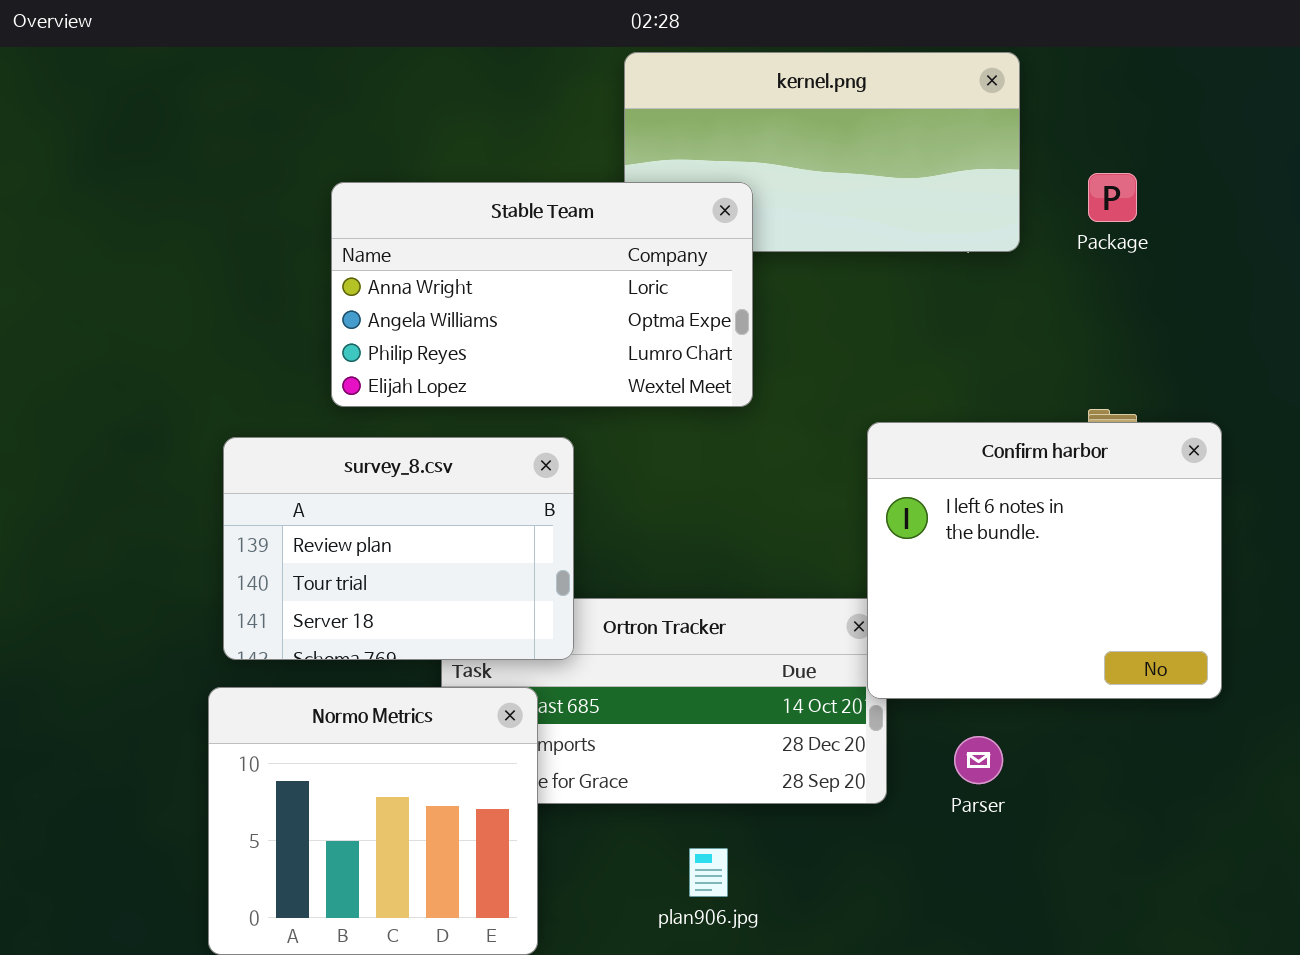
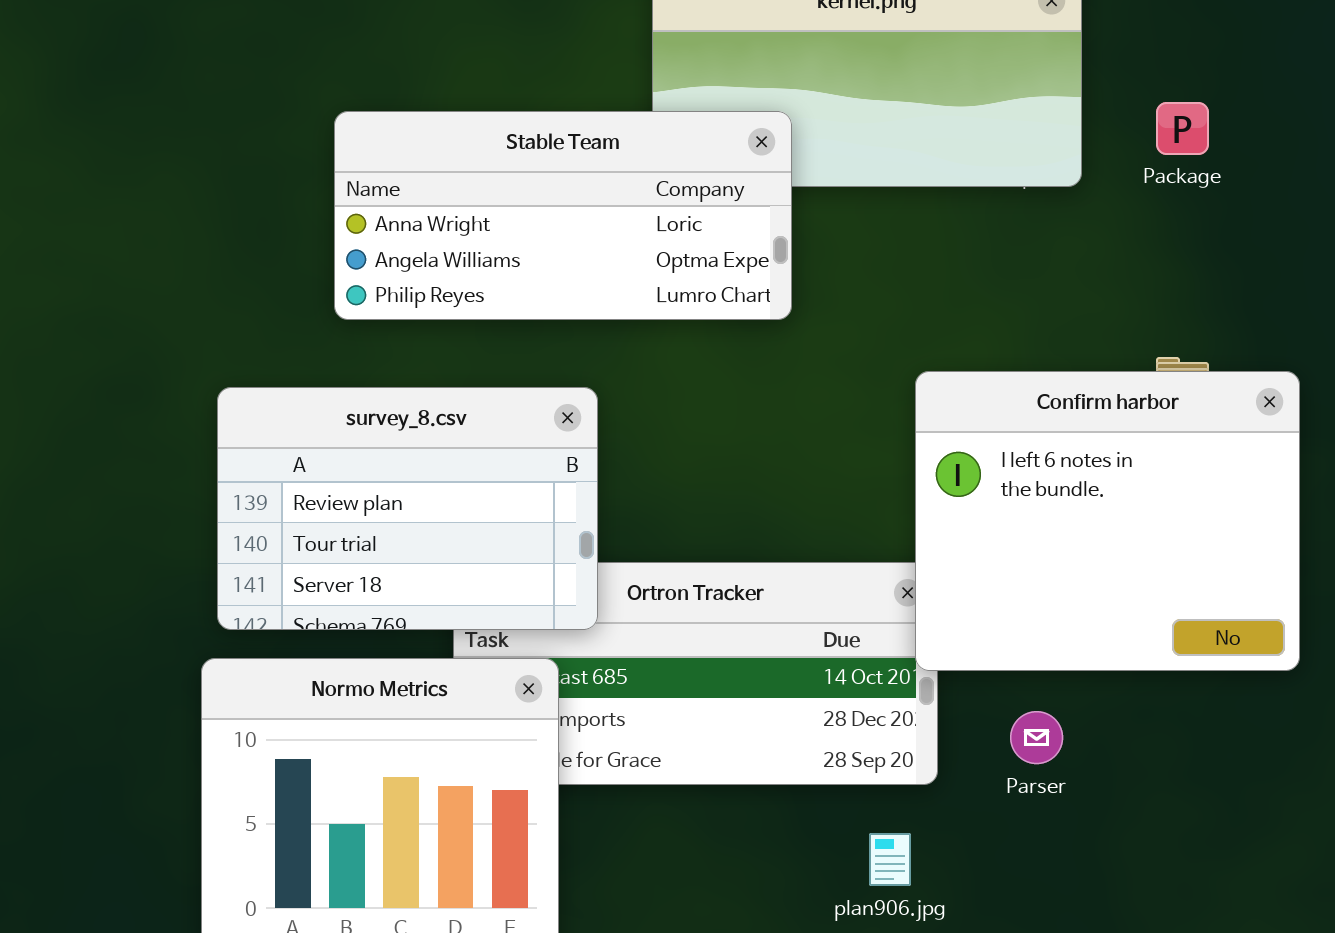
Stable Team: [331,182,753,407] -> [334,111,792,320], resized
plan906.jpg: [689,848,728,897] -> [869,833,911,886], moved

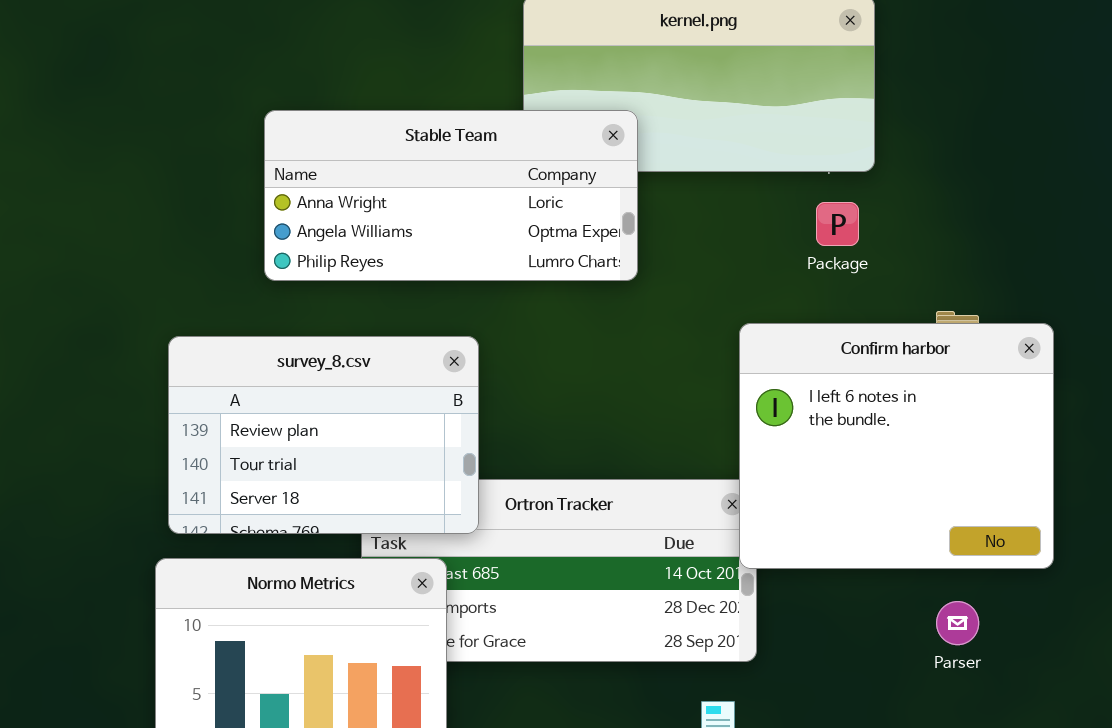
Package: [1156,102,1209,155] -> [816,202,859,246], moved
Parser: [1010,711,1063,764] -> [936,601,979,645], moved

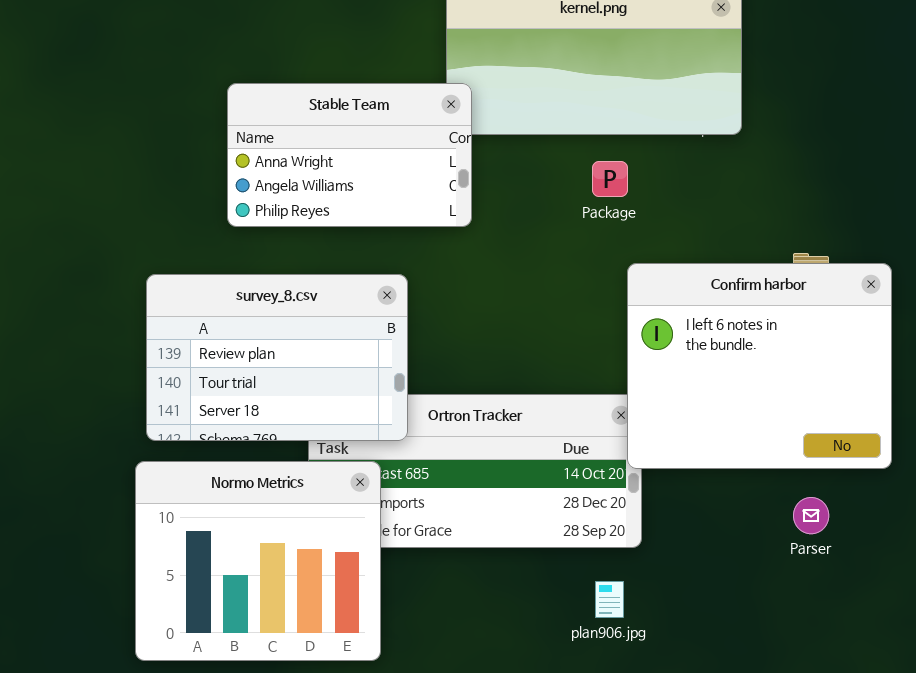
Stable Team: [264,110,638,281] -> [227,83,472,227], resized
Package: [816,202,859,246] -> [592,161,628,197], moved

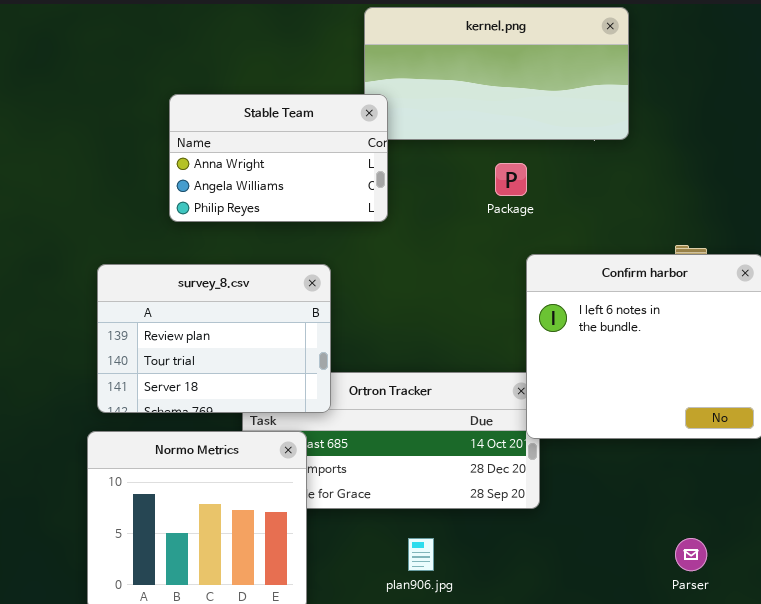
Parser: [793,497,829,534] -> [675,538,707,571], moved
plan906.jpg: [595,581,624,618] -> [408,538,434,571], moved

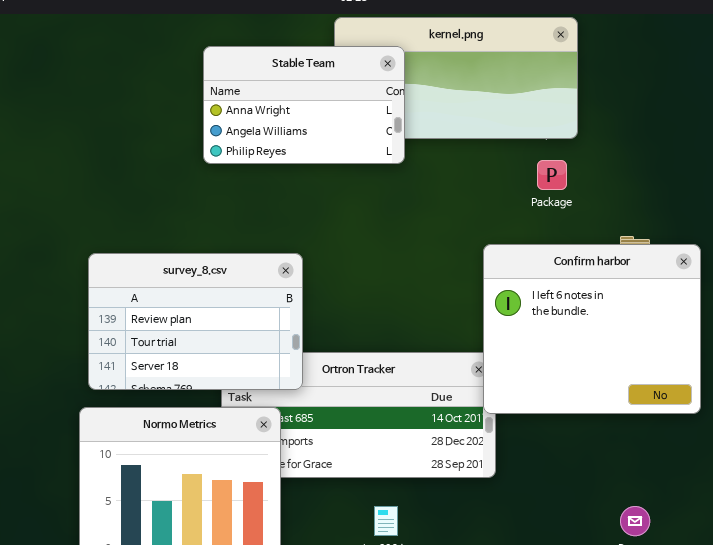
Stable Team: [169,94,388,222] -> [203,46,405,164], moved
Package: [495,163,527,196] -> [537,160,567,190], moved

